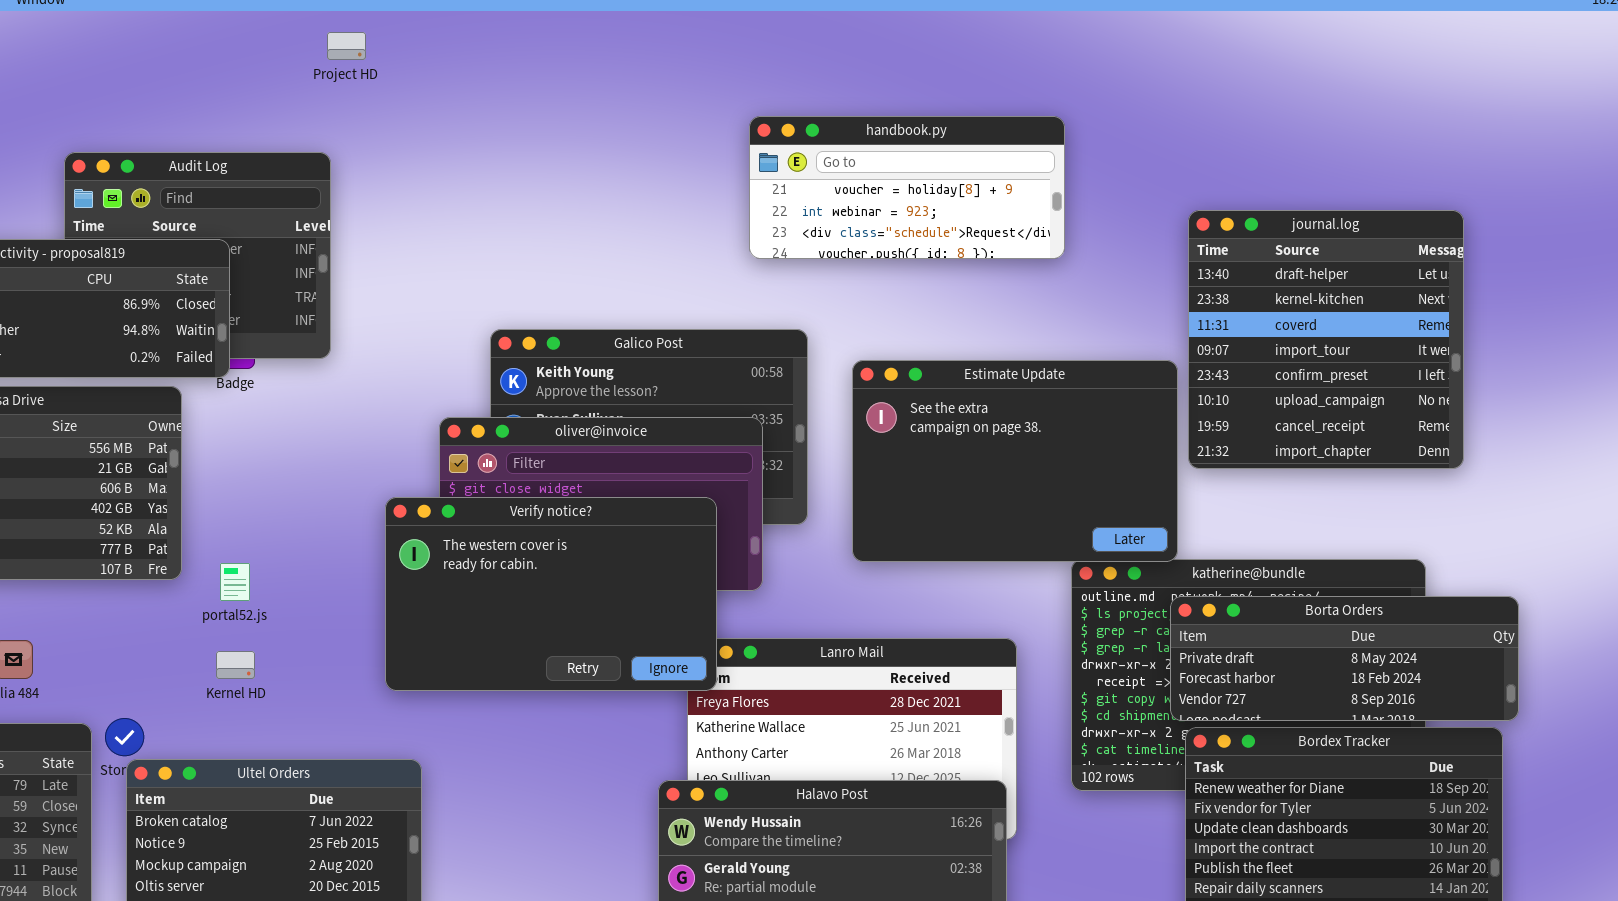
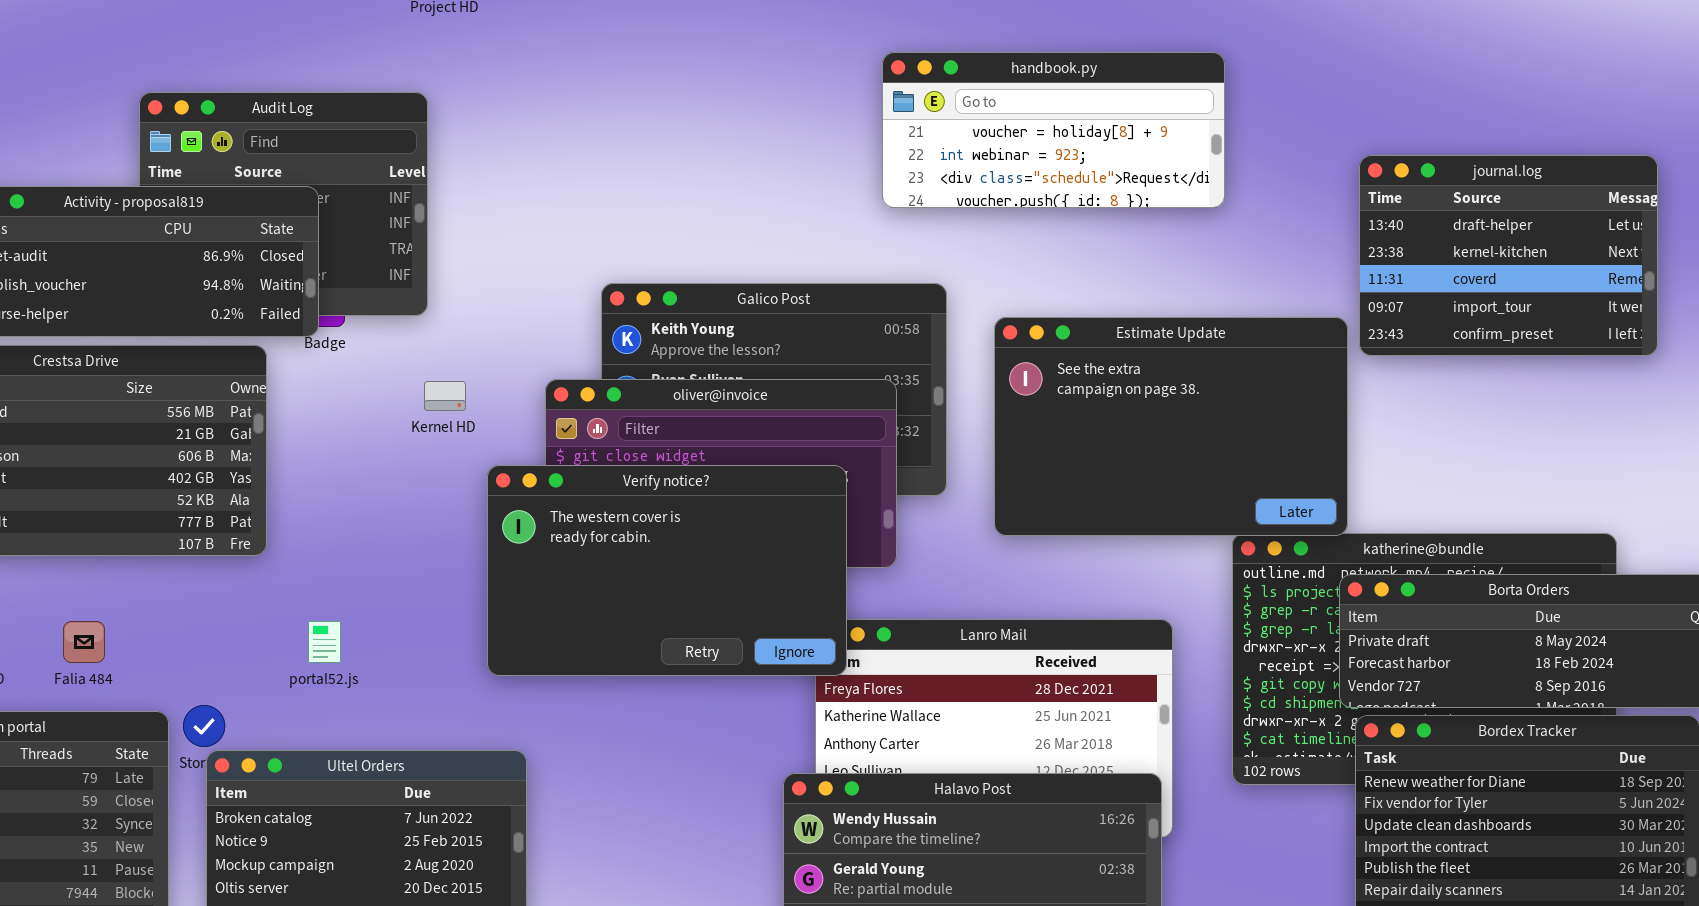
journal.log: [1188,210,1464,469] -> [1359,155,1658,356], resized
portal52.js: [220,563,250,601] -> [308,621,341,663], moved
Kernel HD: [216,651,255,679] -> [424,381,466,411], moved

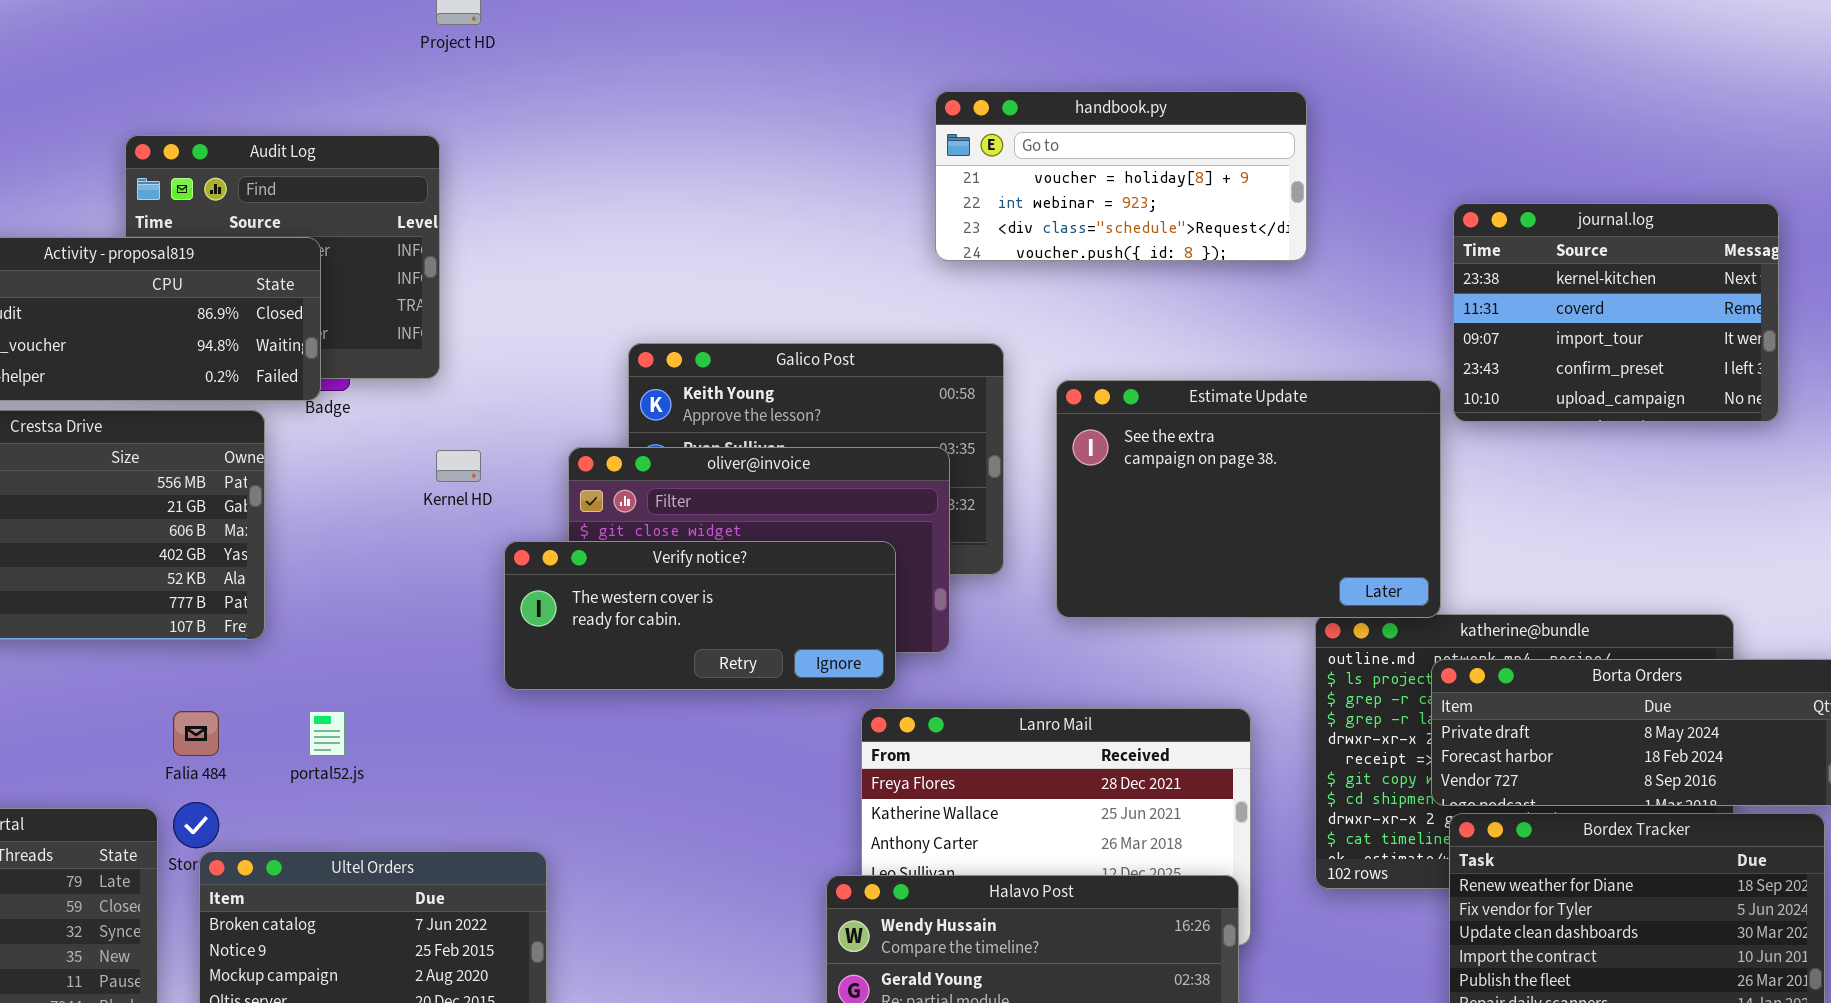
journal.log: [1359,155,1658,356] -> [1453,203,1779,422], scrolled down 1 row
Verify notice?: [487,465,847,676] -> [504,541,896,690], resized
Falia 484: [63,621,105,663] -> [173,711,219,756], moved

